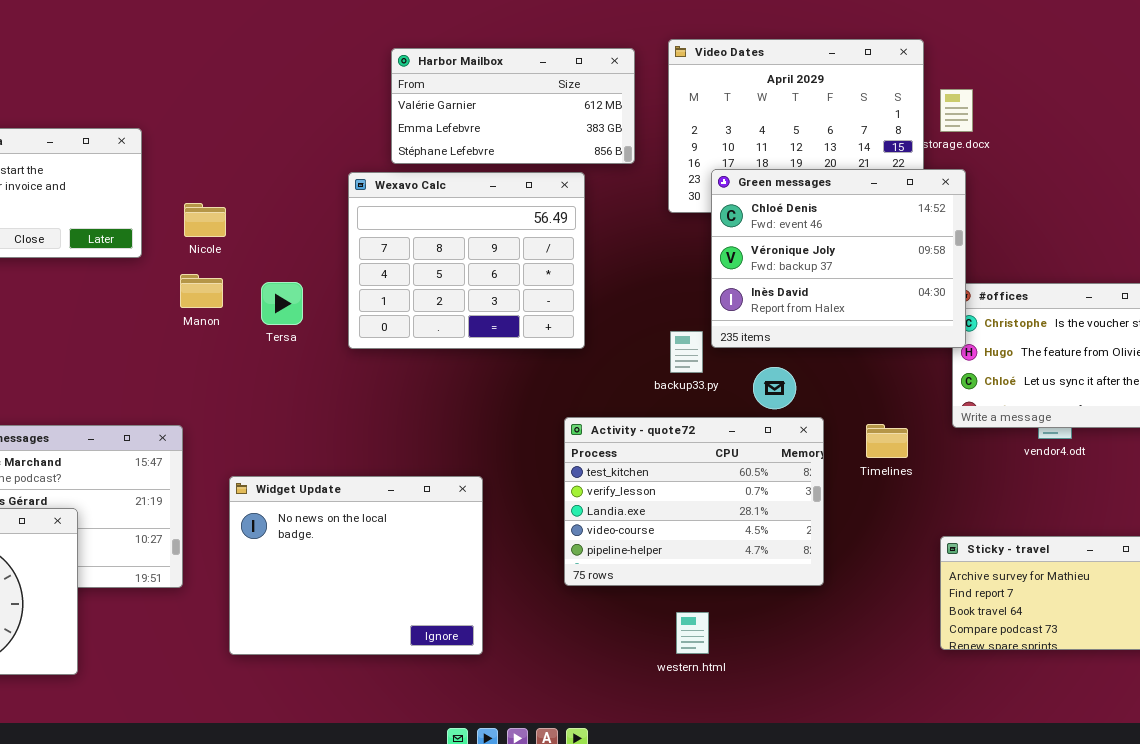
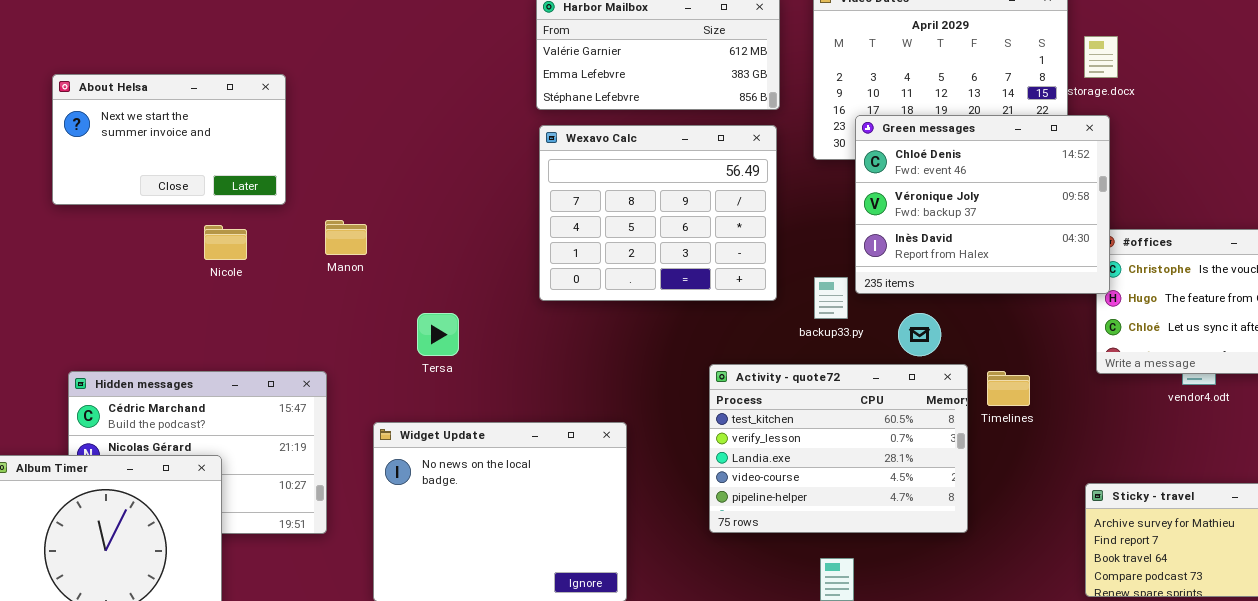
Wexavo Calc: [348,172,585,349] -> [539,125,777,301], moved
Nicole: [184,203,226,237] -> [204,225,247,260], moved
Tersa: [261,282,303,325] -> [417,313,459,356], moved
Timelines: [866,424,908,458] -> [987,371,1030,406], moved

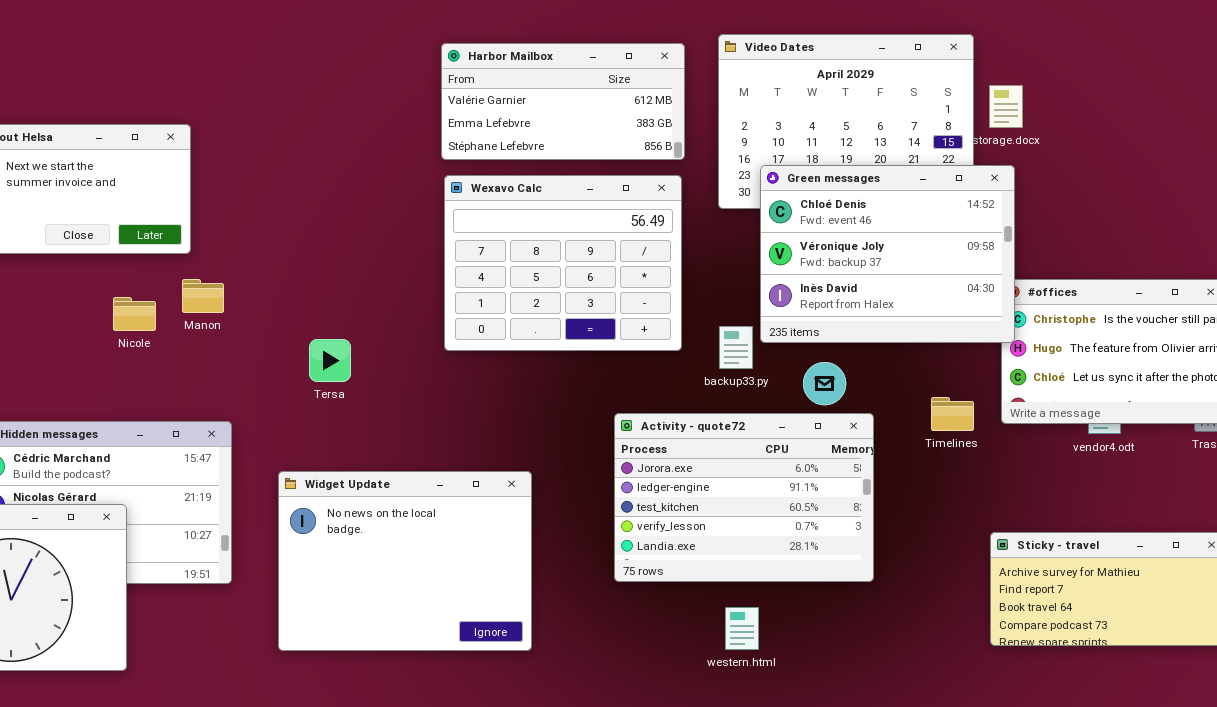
Manon: [325,220,367,255] -> [182,279,224,313], moved
Nicole: [204,225,247,260] -> [113,297,156,331], moved
Tersa: [417,313,459,356] -> [309,339,351,382], moved
Activity - quote72: [709,364,968,533] -> [614,413,874,582], scrolled up 2 rows
Timelines: [987,371,1030,406] -> [931,397,974,431], moved

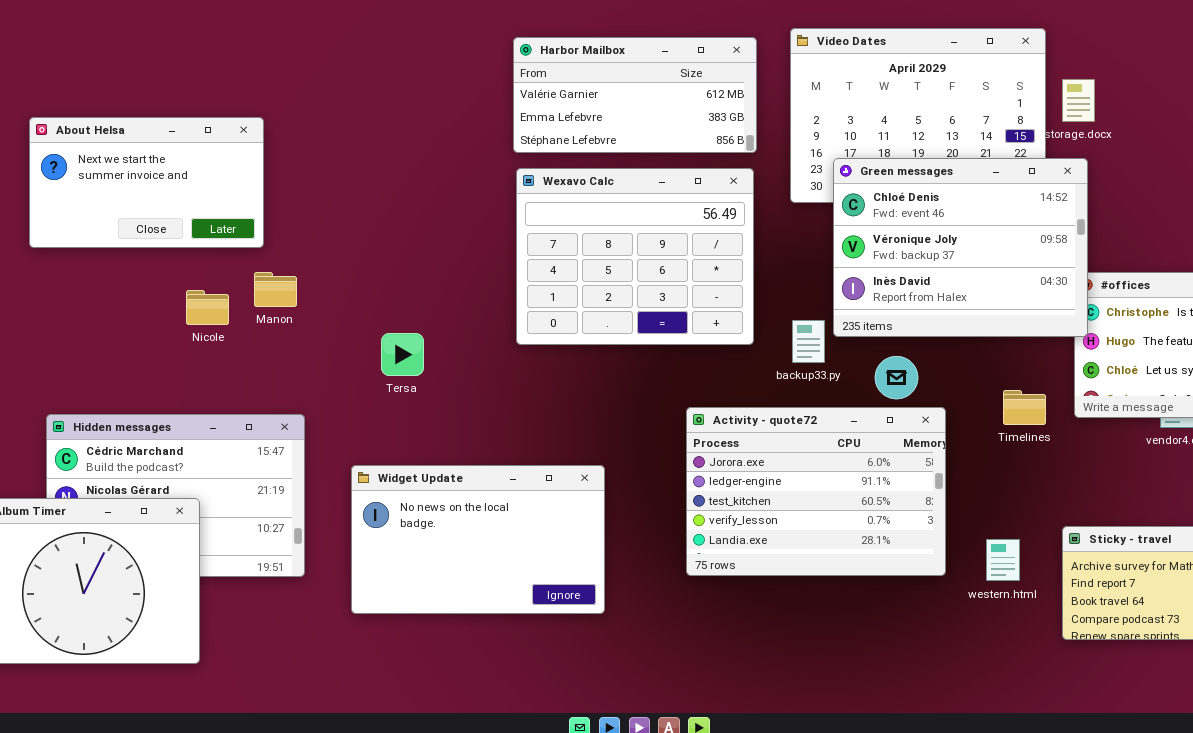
Widget Update: [278,471,532,651] -> [351,465,605,614], resized
western.html: [725,607,759,650] -> [986,539,1020,581], moved

